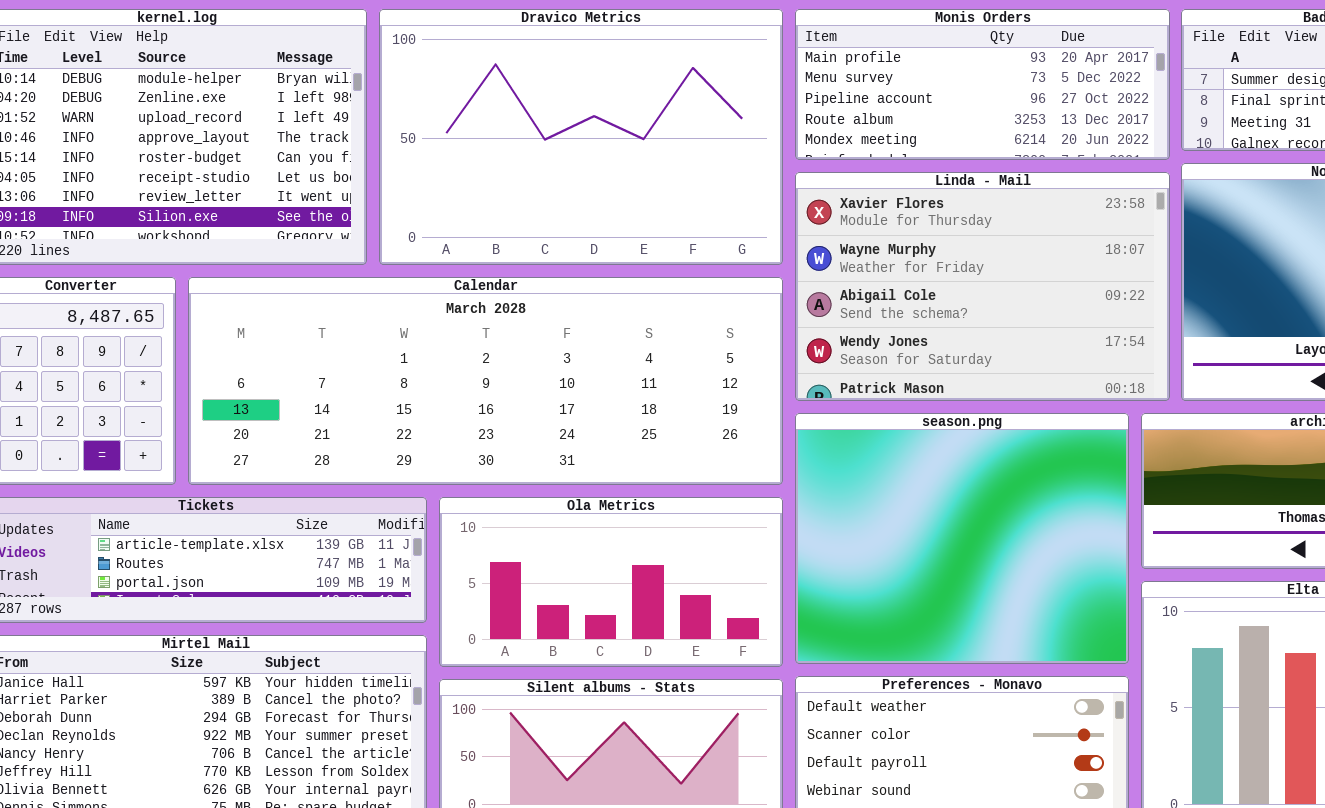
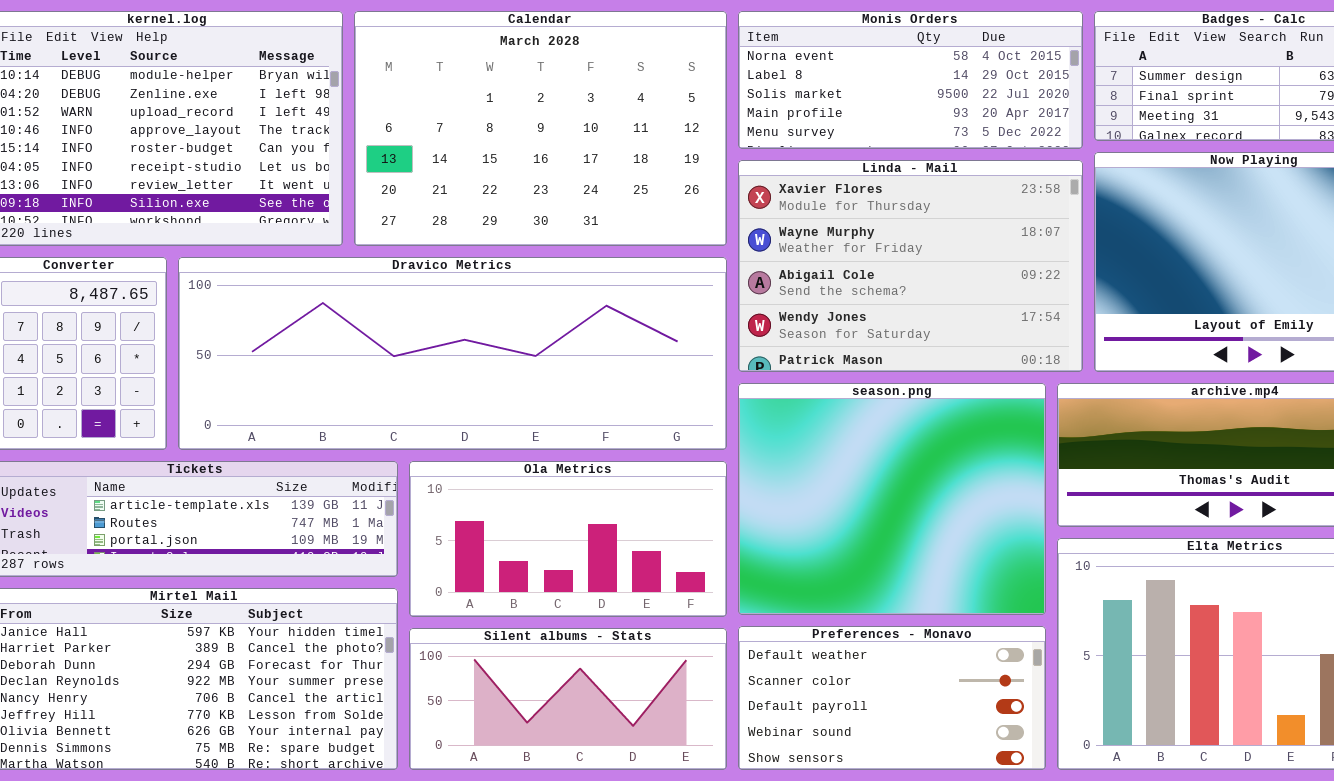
Dravico Metrics: [379,9,783,265] -> [178,257,727,450], moved, resized
Monis Orders: [795,9,1170,160] -> [738,11,1083,149], scrolled up 3 rows
Calendar: [188,277,783,485] -> [354,11,727,246], moved, resized

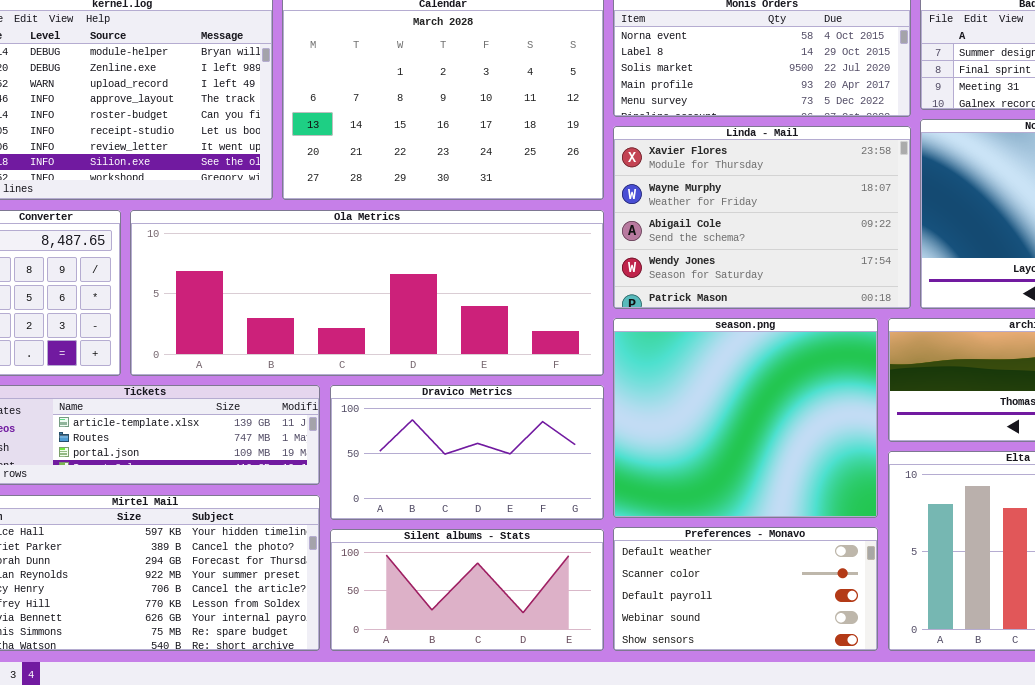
Dravico Metrics: [178,257,727,450] -> [330,385,604,520], moved, resized
Ola Metrics: [409,461,727,617] -> [130,210,604,376], moved, resized

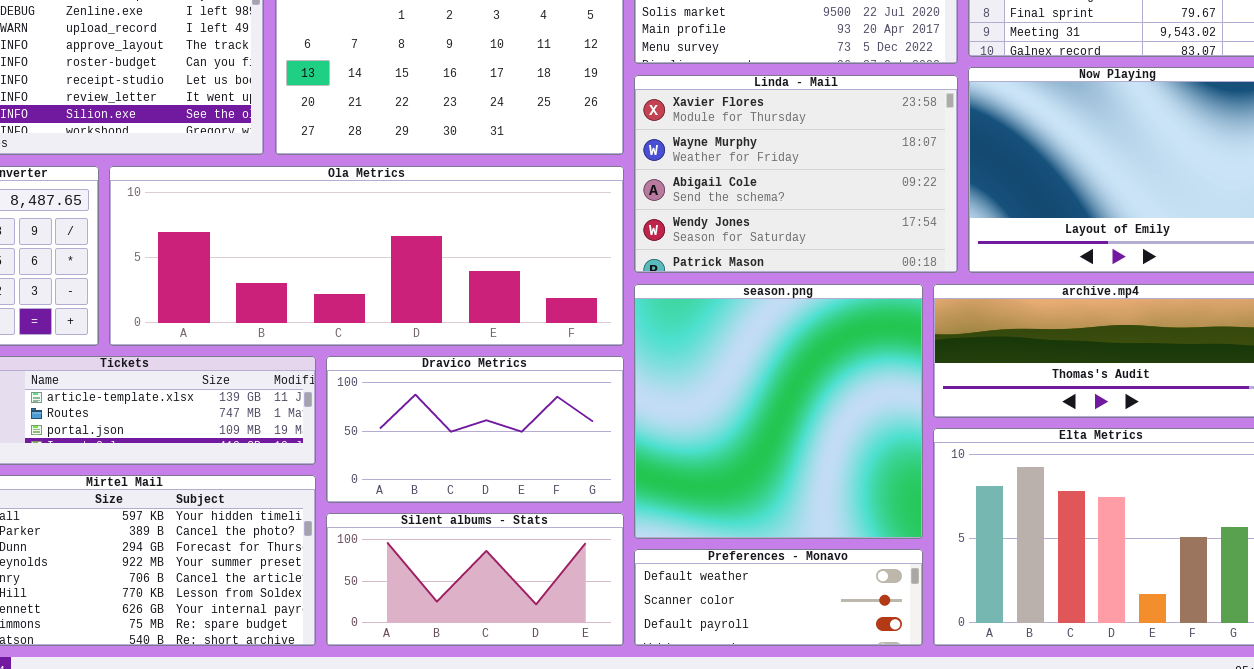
season.png: [613,318,878,518] -> [634,284,923,539], resized
Preferences - Monavo: [613,527,878,651] -> [634,549,923,646], resized

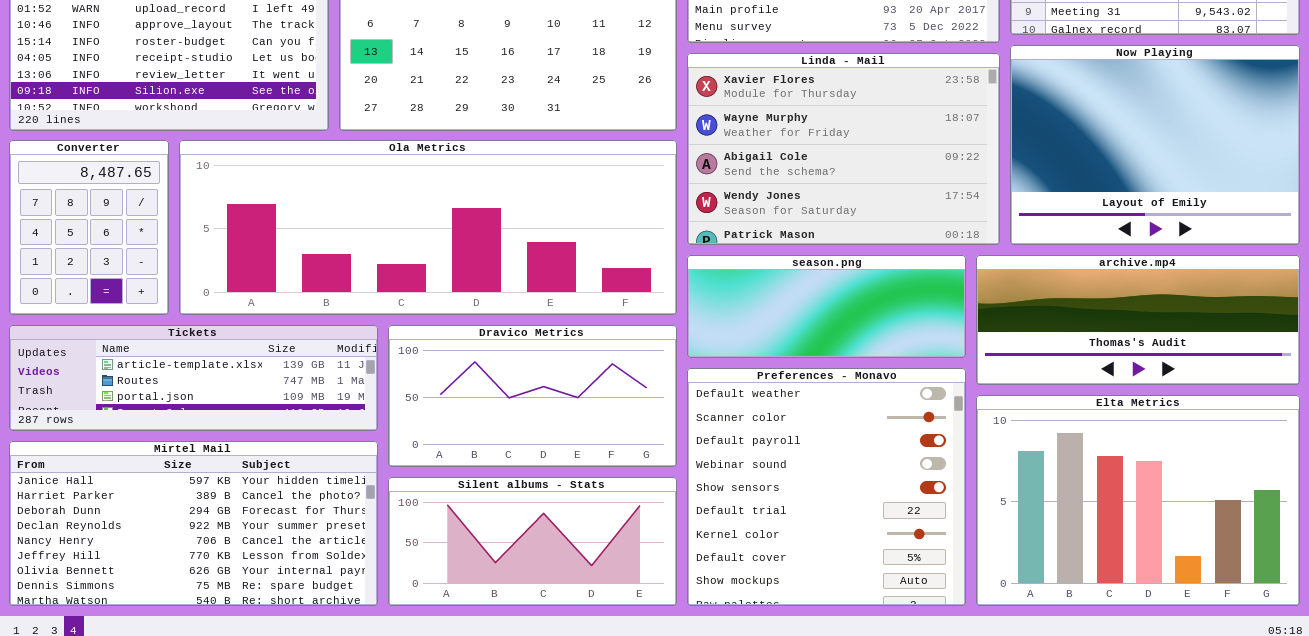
season.png: [634,284,923,539] -> [687,255,966,358], resized
Preferences - Monavo: [634,549,923,646] -> [687,368,966,606], resized

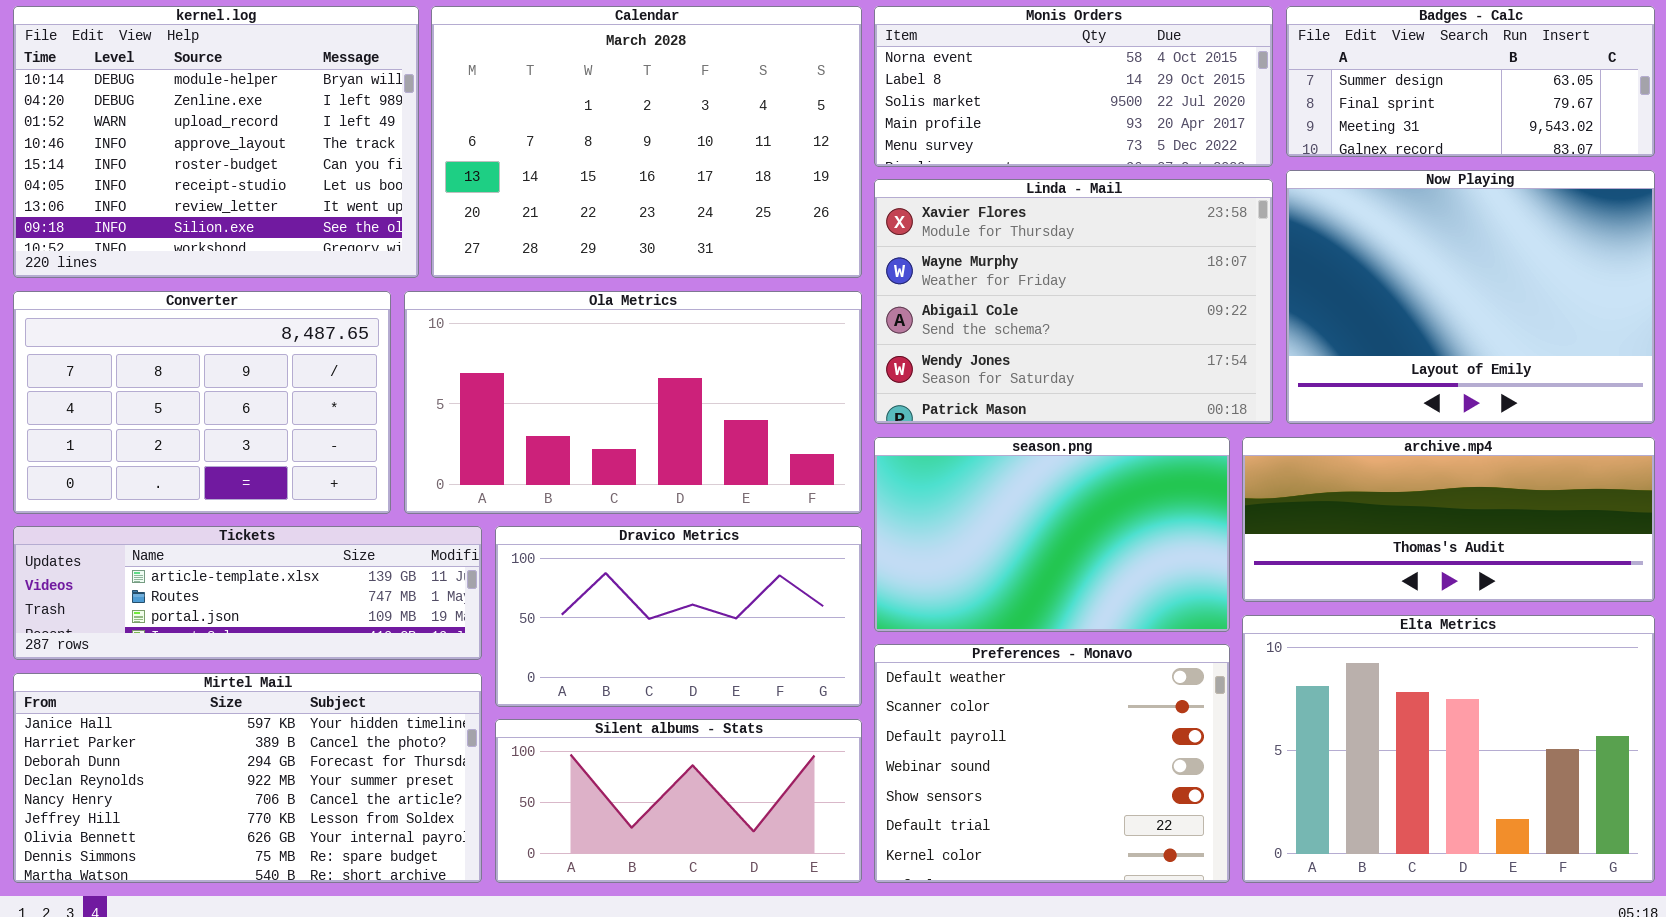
Converter: [9,140,169,315] -> [13,291,391,514], resized
Ola Metrics: [179,140,677,315] -> [404,291,862,514], resized
season.png: [687,255,966,358] -> [874,437,1230,632], resized
Preferences - Monavo: [687,368,966,606] -> [874,644,1230,883], resized

